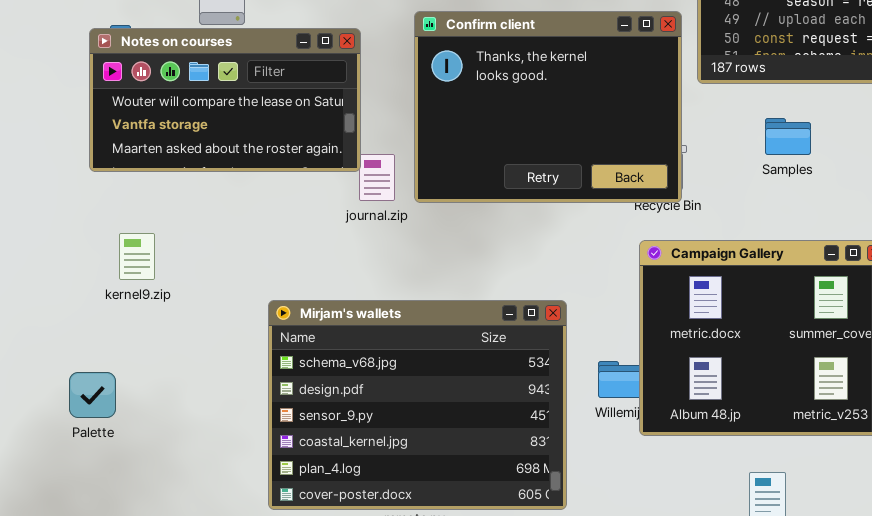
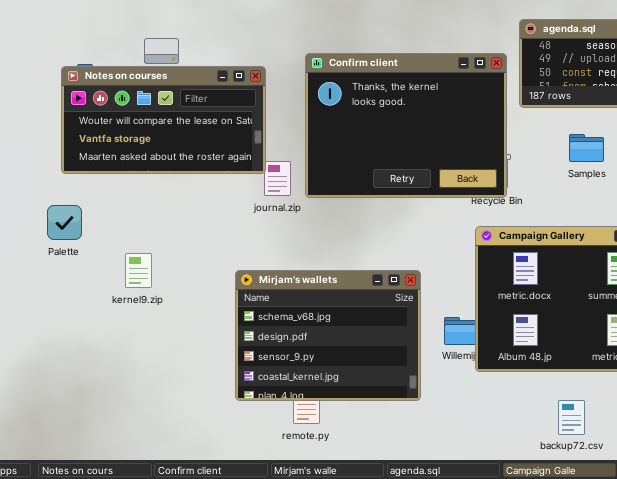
kernel9.zip: [119,233,155,280] -> [125,253,152,288], moved
Mirjam's wallets: [268,300,567,510] -> [235,270,421,401], resized
Palette: [69,372,116,418] -> [47,205,82,240], moved

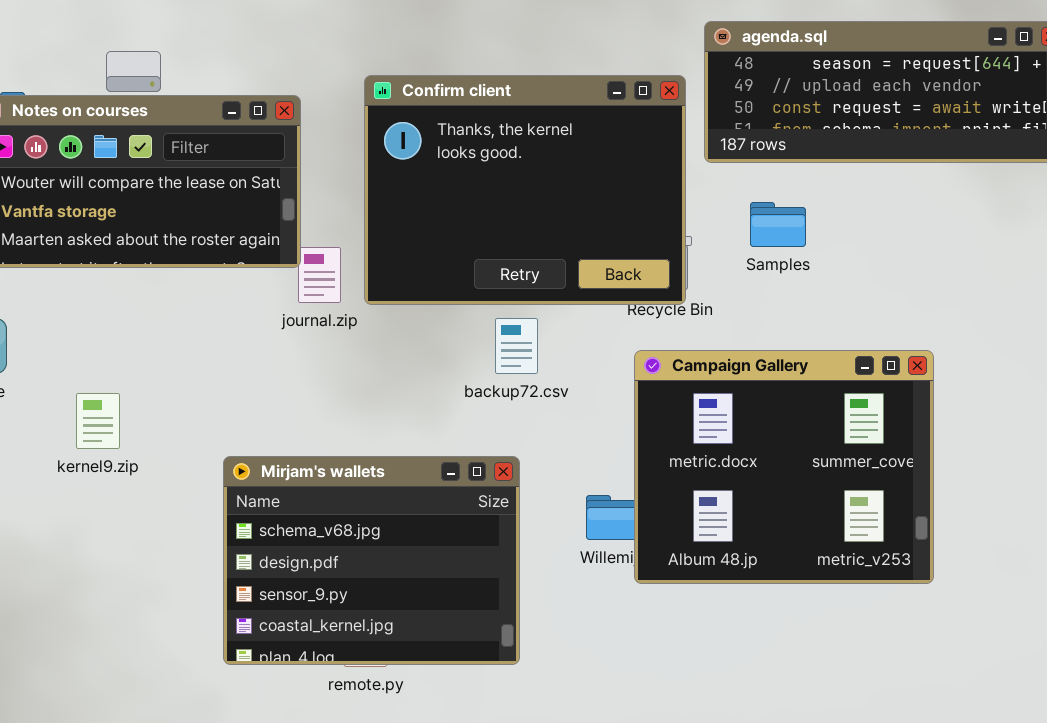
Samples: [569,134,604,162] -> [750,202,806,247], moved
Mirjam's wallets: [235,270,421,401] -> [223,456,520,665], moved
backup72.csv: [558,400,585,435] -> [495,318,538,374], moved

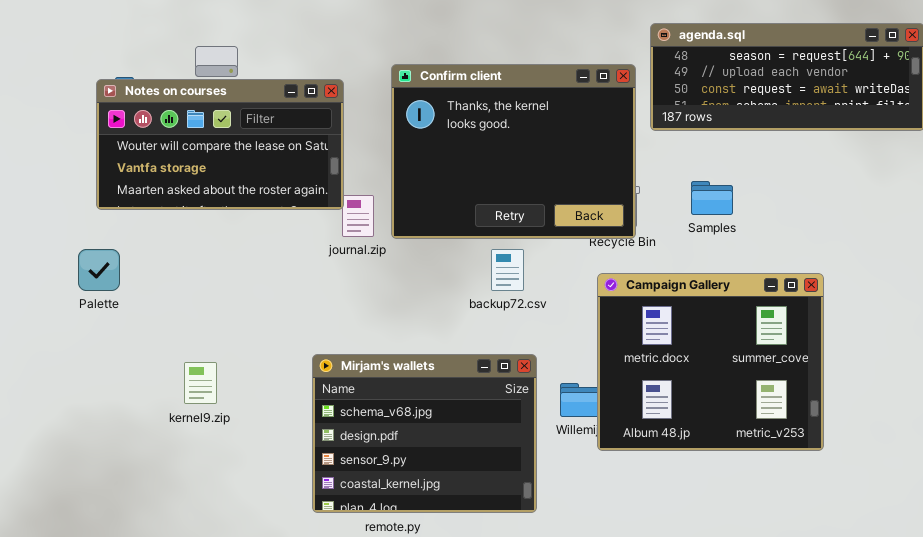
Samples: [750,202,806,247] -> [691,181,733,215], moved
kernel9.zip: [76,393,120,449] -> [184,362,217,404], moved
Mirjam's wallets: [223,456,520,665] -> [312,354,537,513], moved

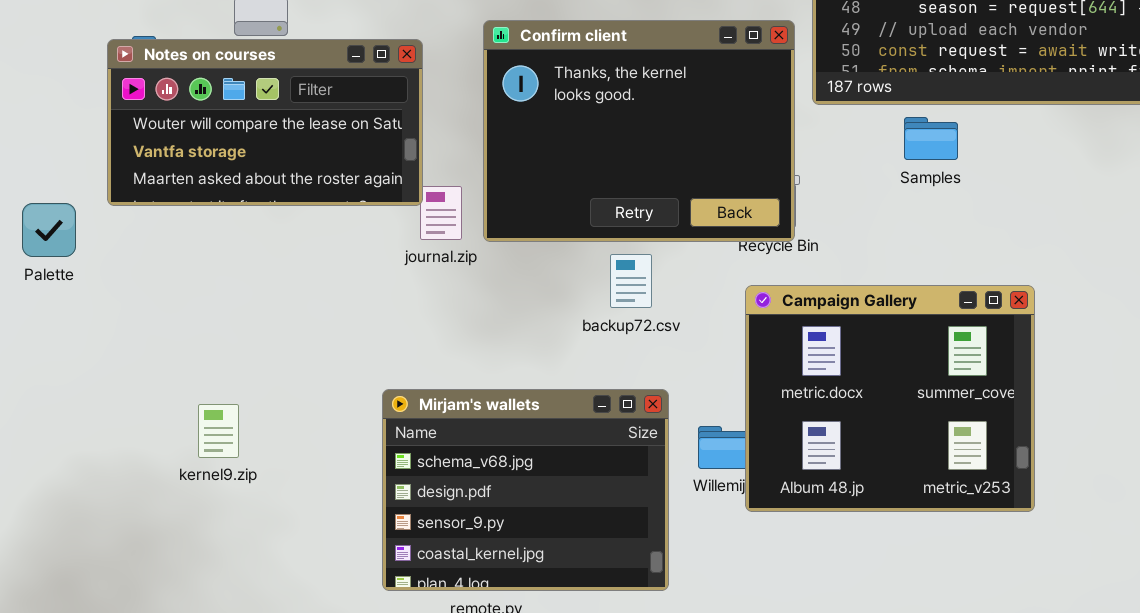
Samples: [691,181,733,215] -> [904,117,958,160], moved
Palette: [78,249,120,291] -> [22,203,76,257], moved
kernel9.zip: [184,362,217,404] -> [198,404,239,458], moved

